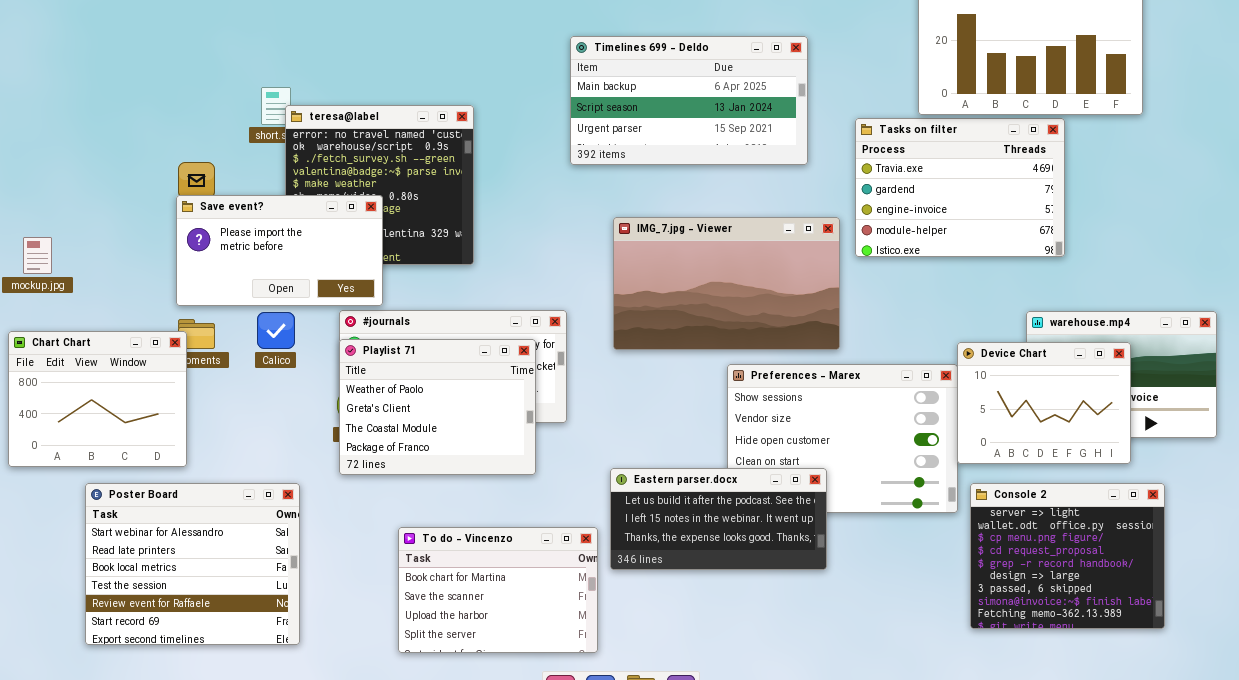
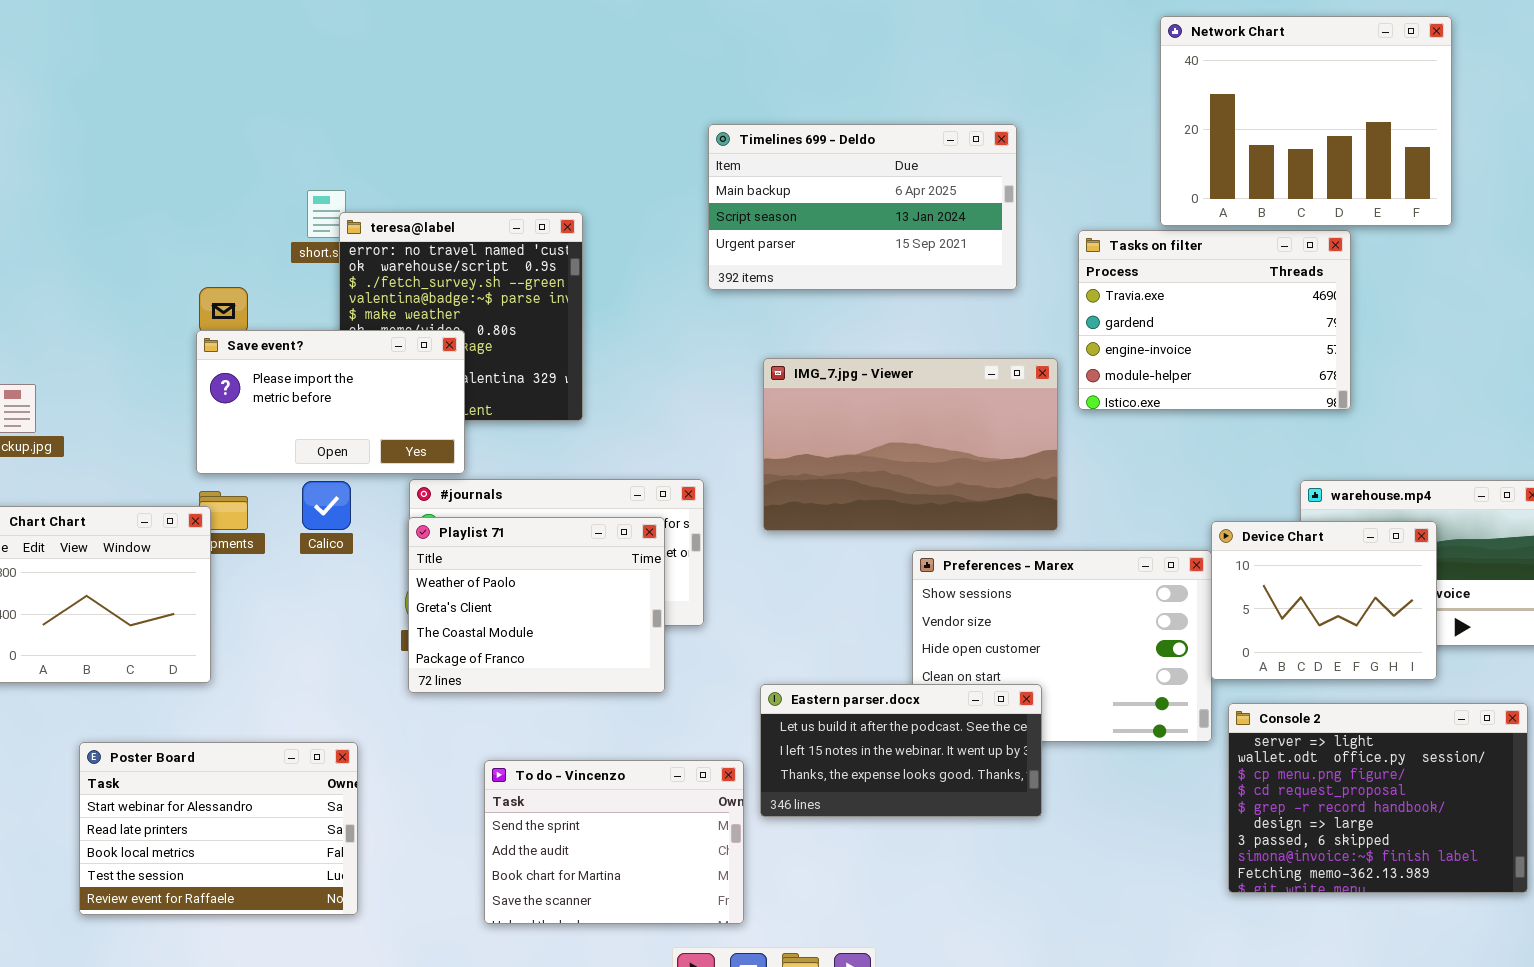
Poster Board: [85,483,300,645] -> [79,742,358,915], resized
Console 2: [970,483,1165,629] -> [1228,703,1528,893], resized
To do - Vincenzo: [398,527,598,653] -> [484,760,744,924], scrolled up 2 rows

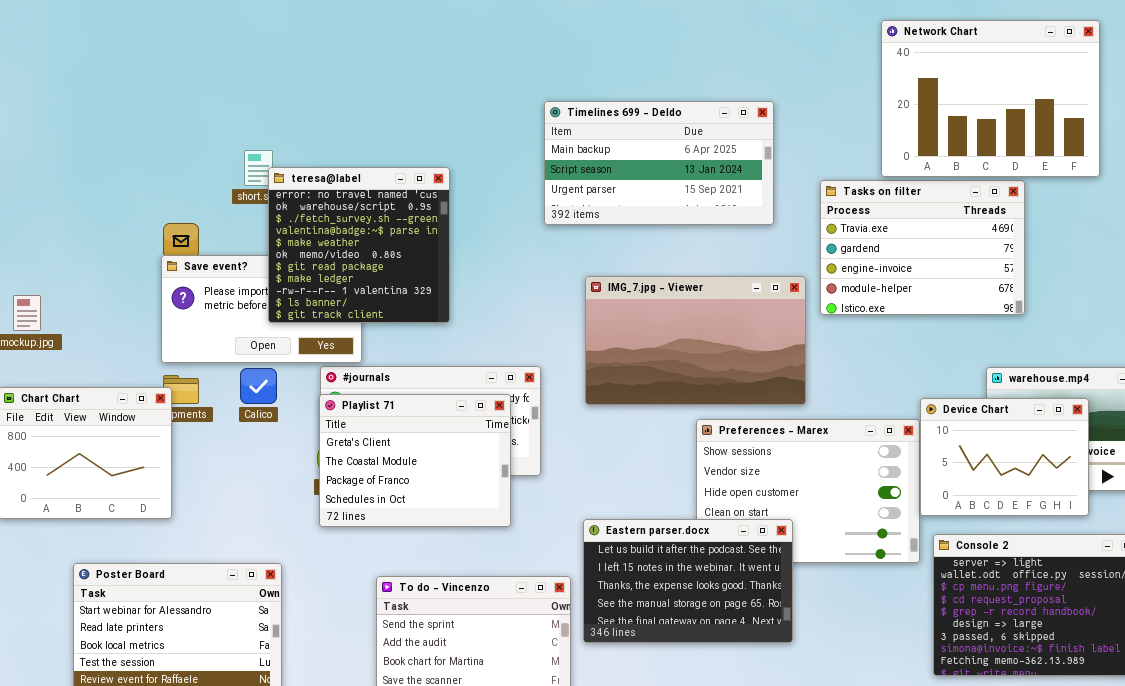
teresa@label: [339,212,583,421] -> [268,167,450,323], raised
Playlist 71: [408,517,665,693] -> [319,394,511,527], scrolled down 1 row
Eastern parser.docx: [760,684,1042,817] -> [583,519,793,643], resized

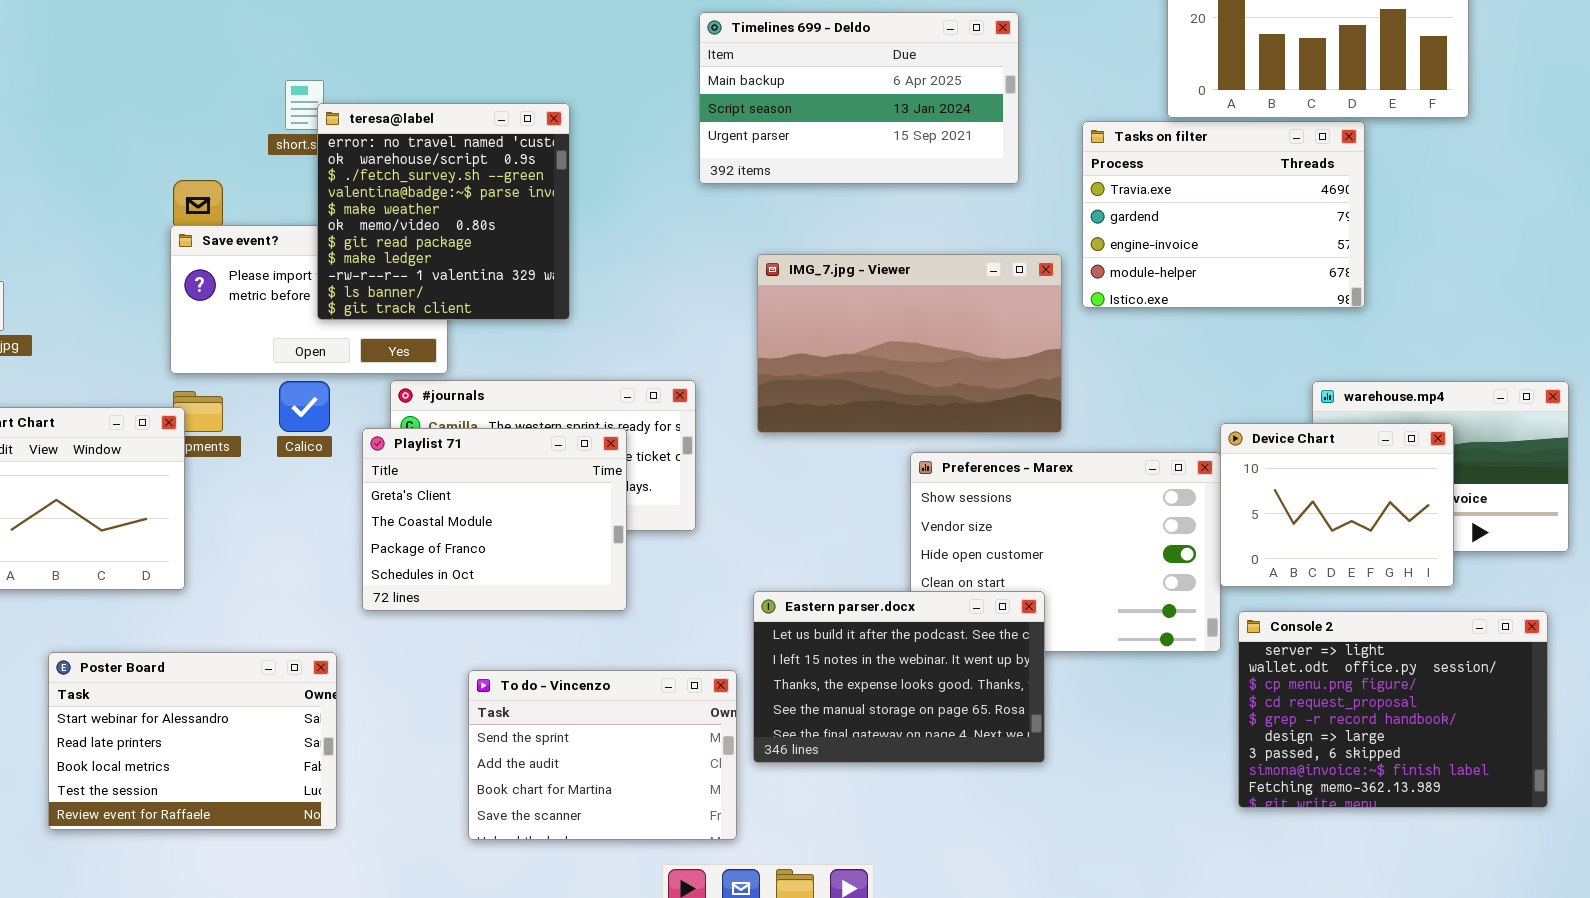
Playlist 71: [319,394,511,527] -> [362,428,627,611], moved

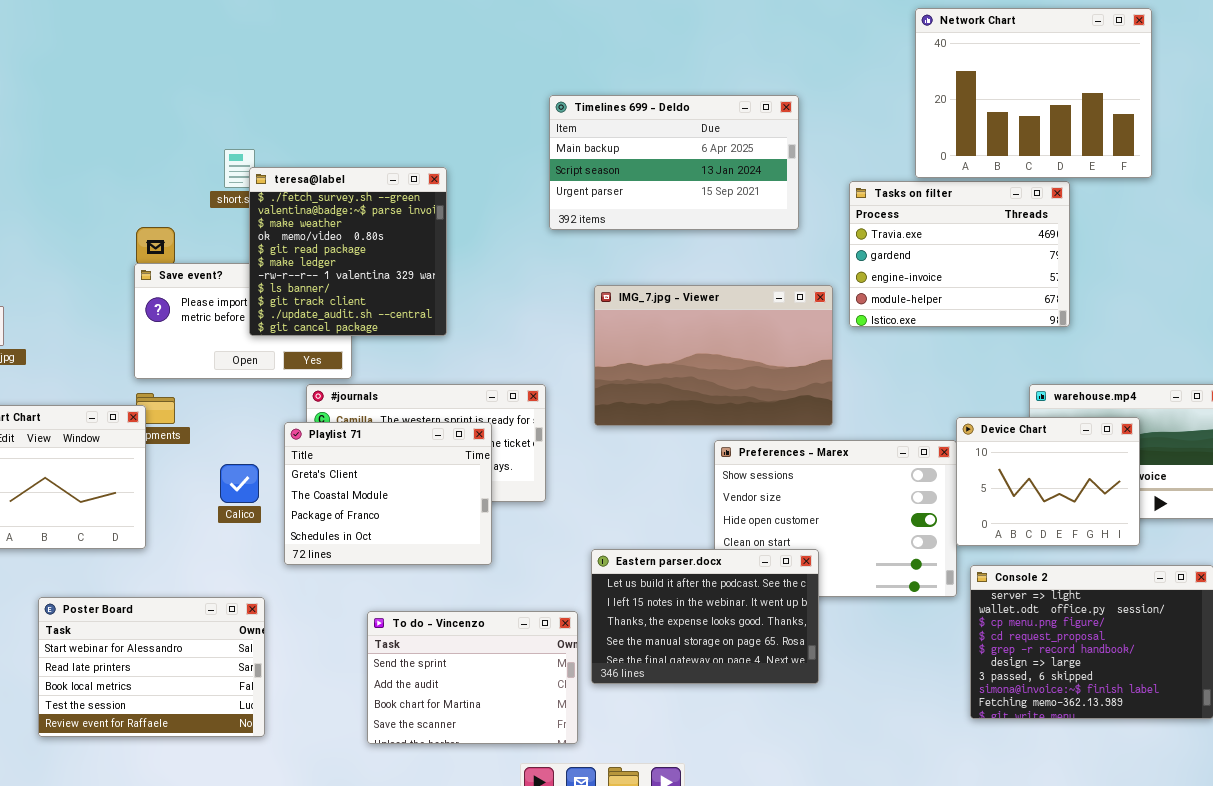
teresa@label: [317,103,570,320] -> [249,167,447,336], scrolled down 2 rows
Calico: [279,381,330,432] -> [220,464,259,503], moved

